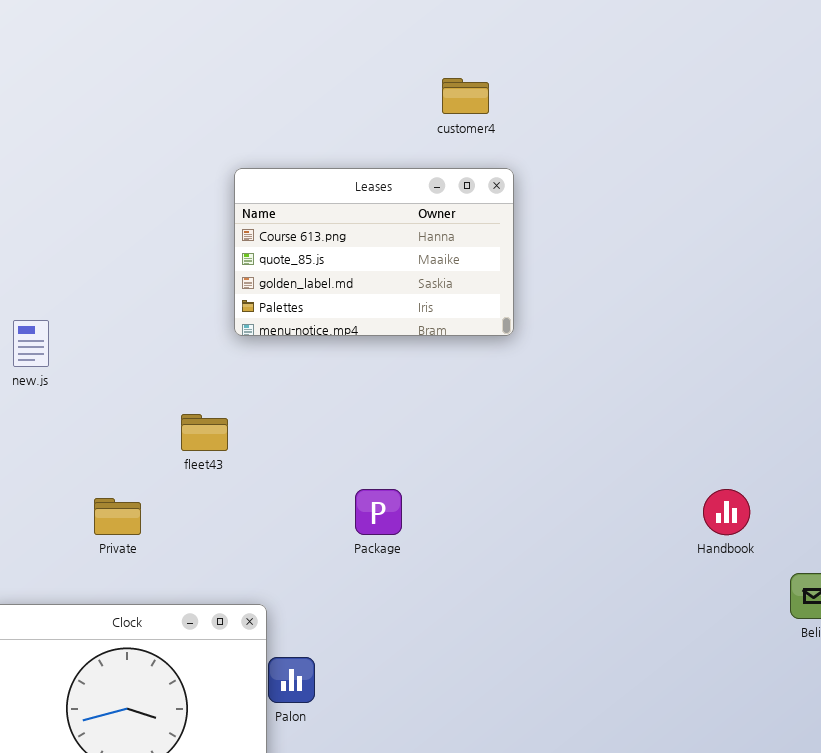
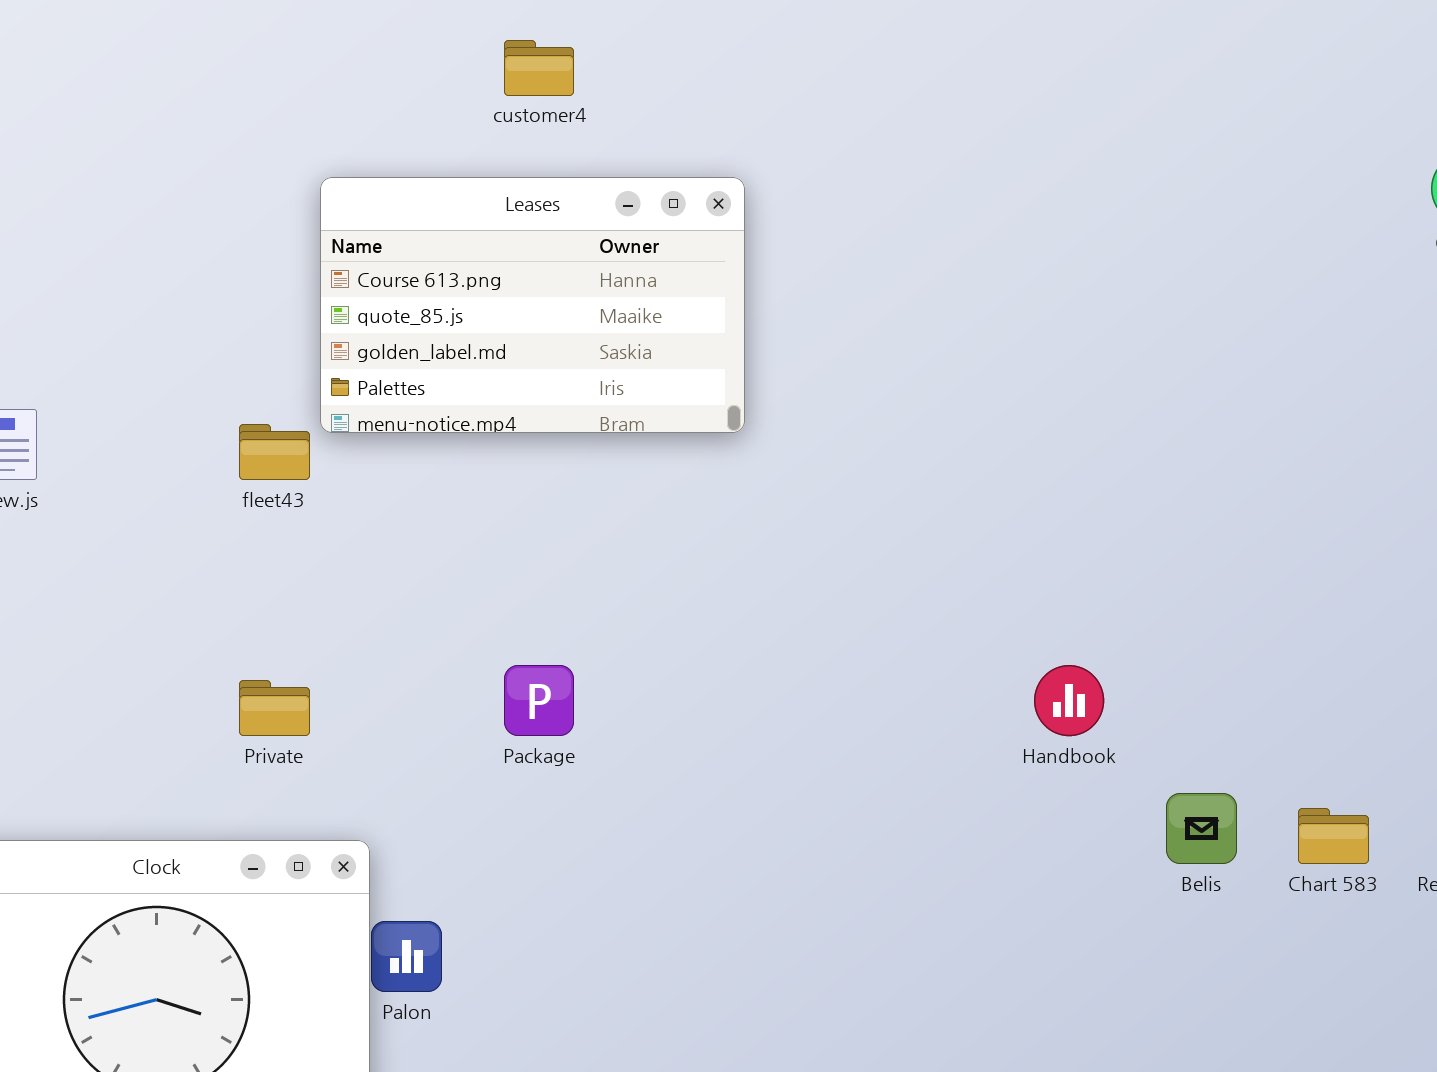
customer4: [442,78,489,114] -> [504,40,574,96], moved
fleet43: [181,414,228,451] -> [239,424,310,480], moved
Private: [94,498,141,535] -> [239,680,310,736], moved

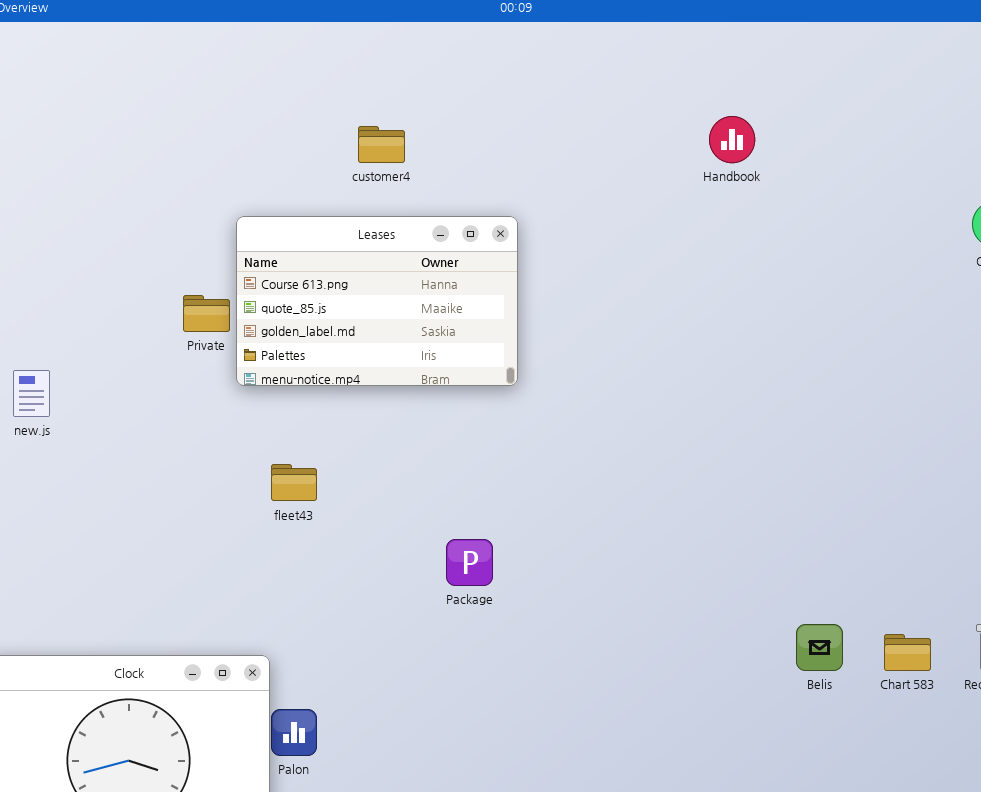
fleet43: [239,424,310,480] -> [271,464,317,501], moved
Package: [504,665,574,736] -> [446,539,493,586], moved
Handbook: [1034,665,1104,736] -> [709,116,755,163], moved
Private: [239,680,310,736] -> [183,295,230,332], moved

